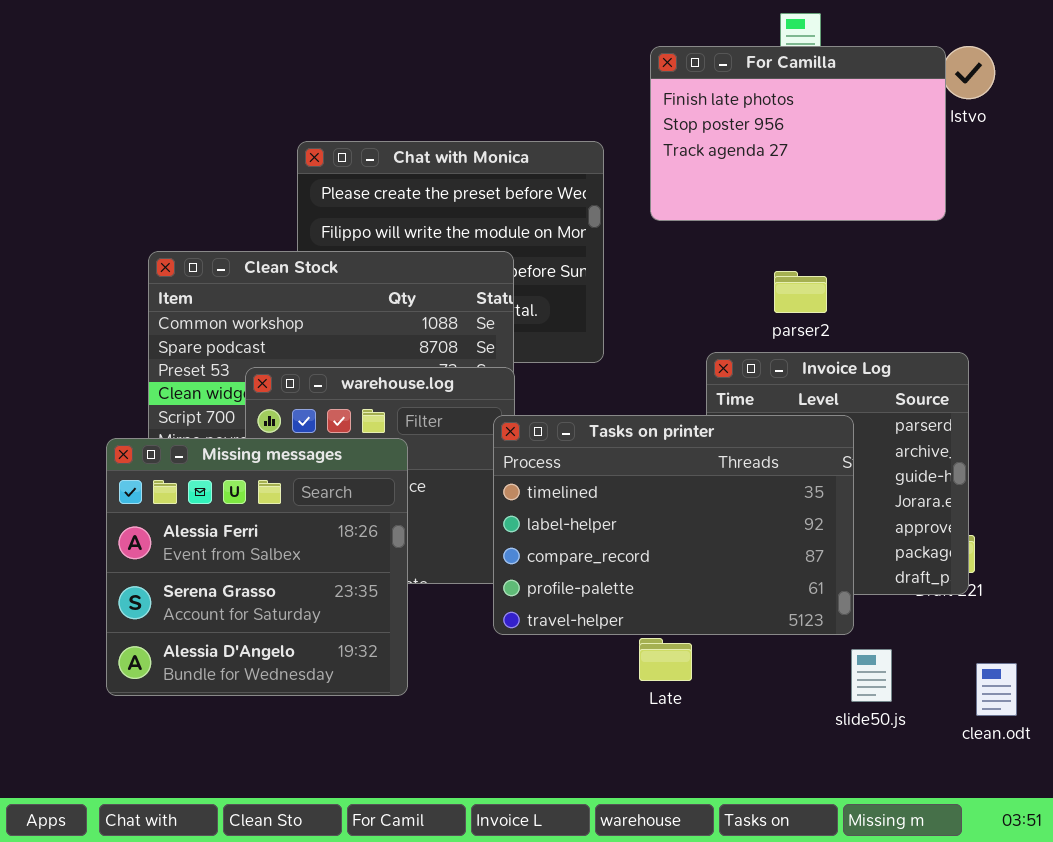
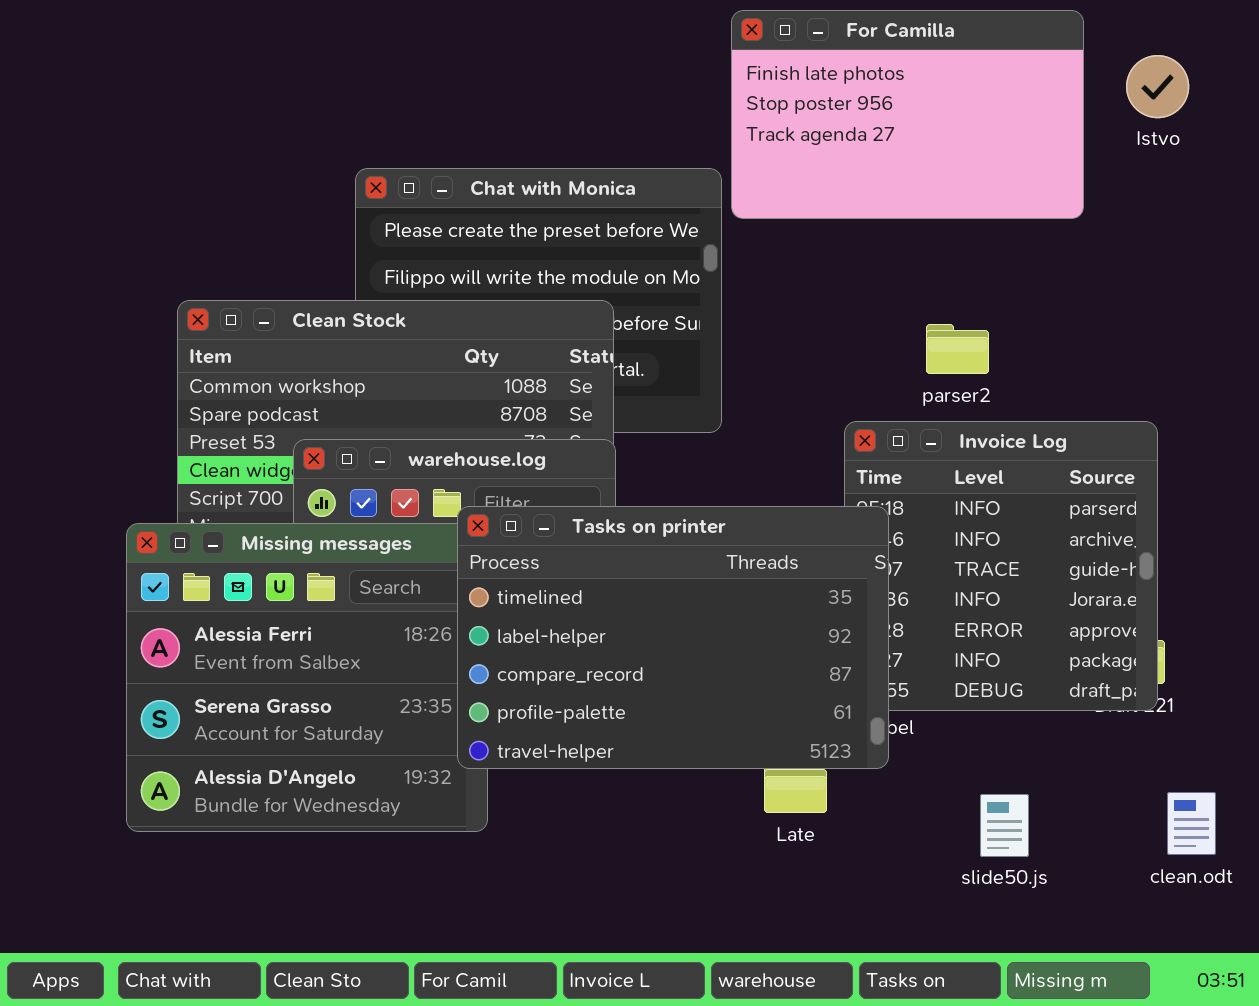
For Camilla: [650,46,946,221] -> [731,10,1084,219], moved
Tasks on printer: [493,415,854,635] -> [457,506,889,769], moved
slide50.js: [851,649,892,702] -> [980,794,1029,857], moved

